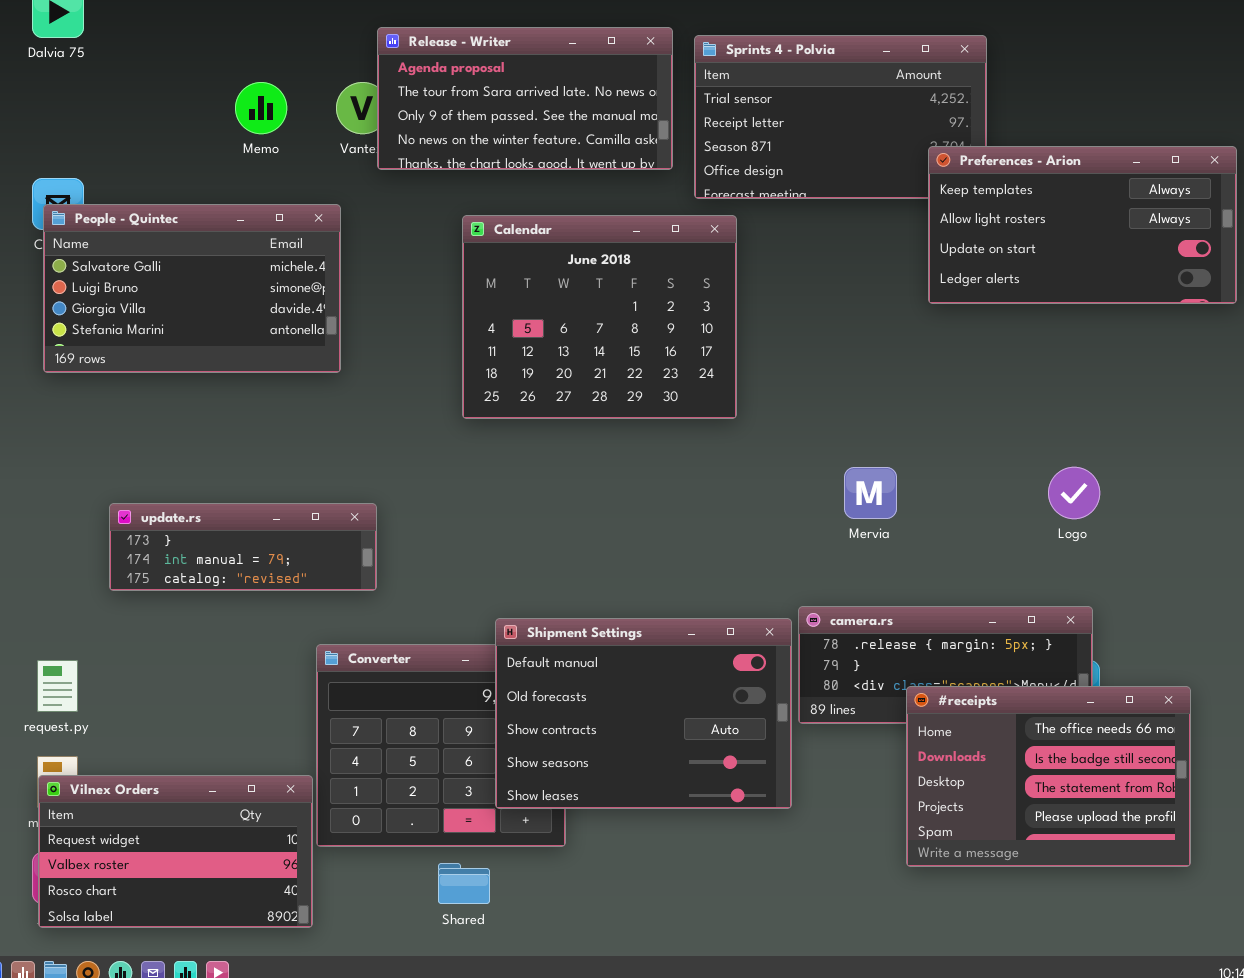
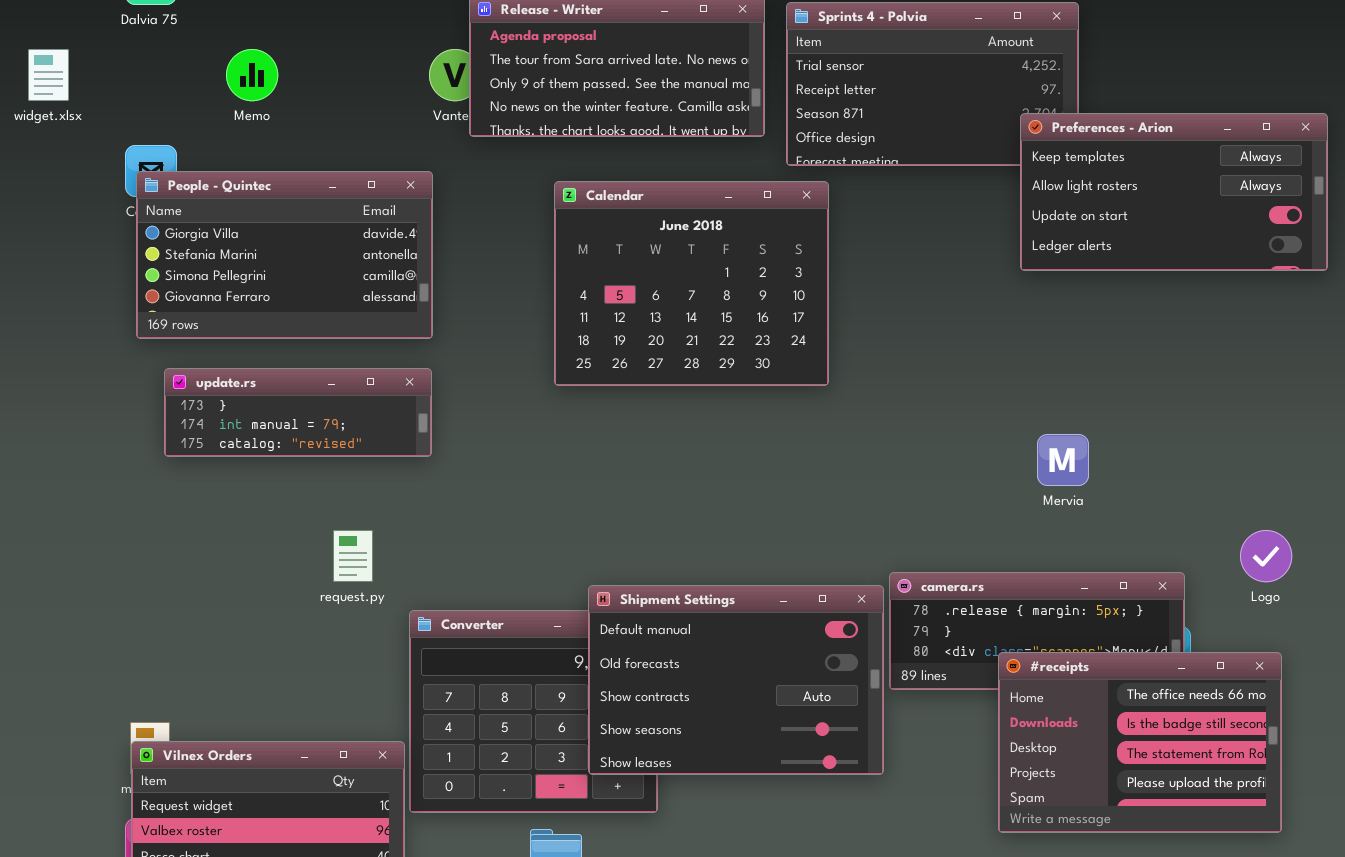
Memo: [235,82,287,134] -> [226,49,278,101], moved
People - Quintec: [43,204,341,373] -> [136,171,433,339], scrolled down 2 rows
Mervia: [844,467,897,519] -> [1037,434,1089,486], moved
Logo: [1048,467,1100,519] -> [1240,530,1292,582], moved
update.rs: [109,503,377,591] -> [164,368,432,457], moved
request.py: [37,660,78,712] -> [333,530,373,582], moved

